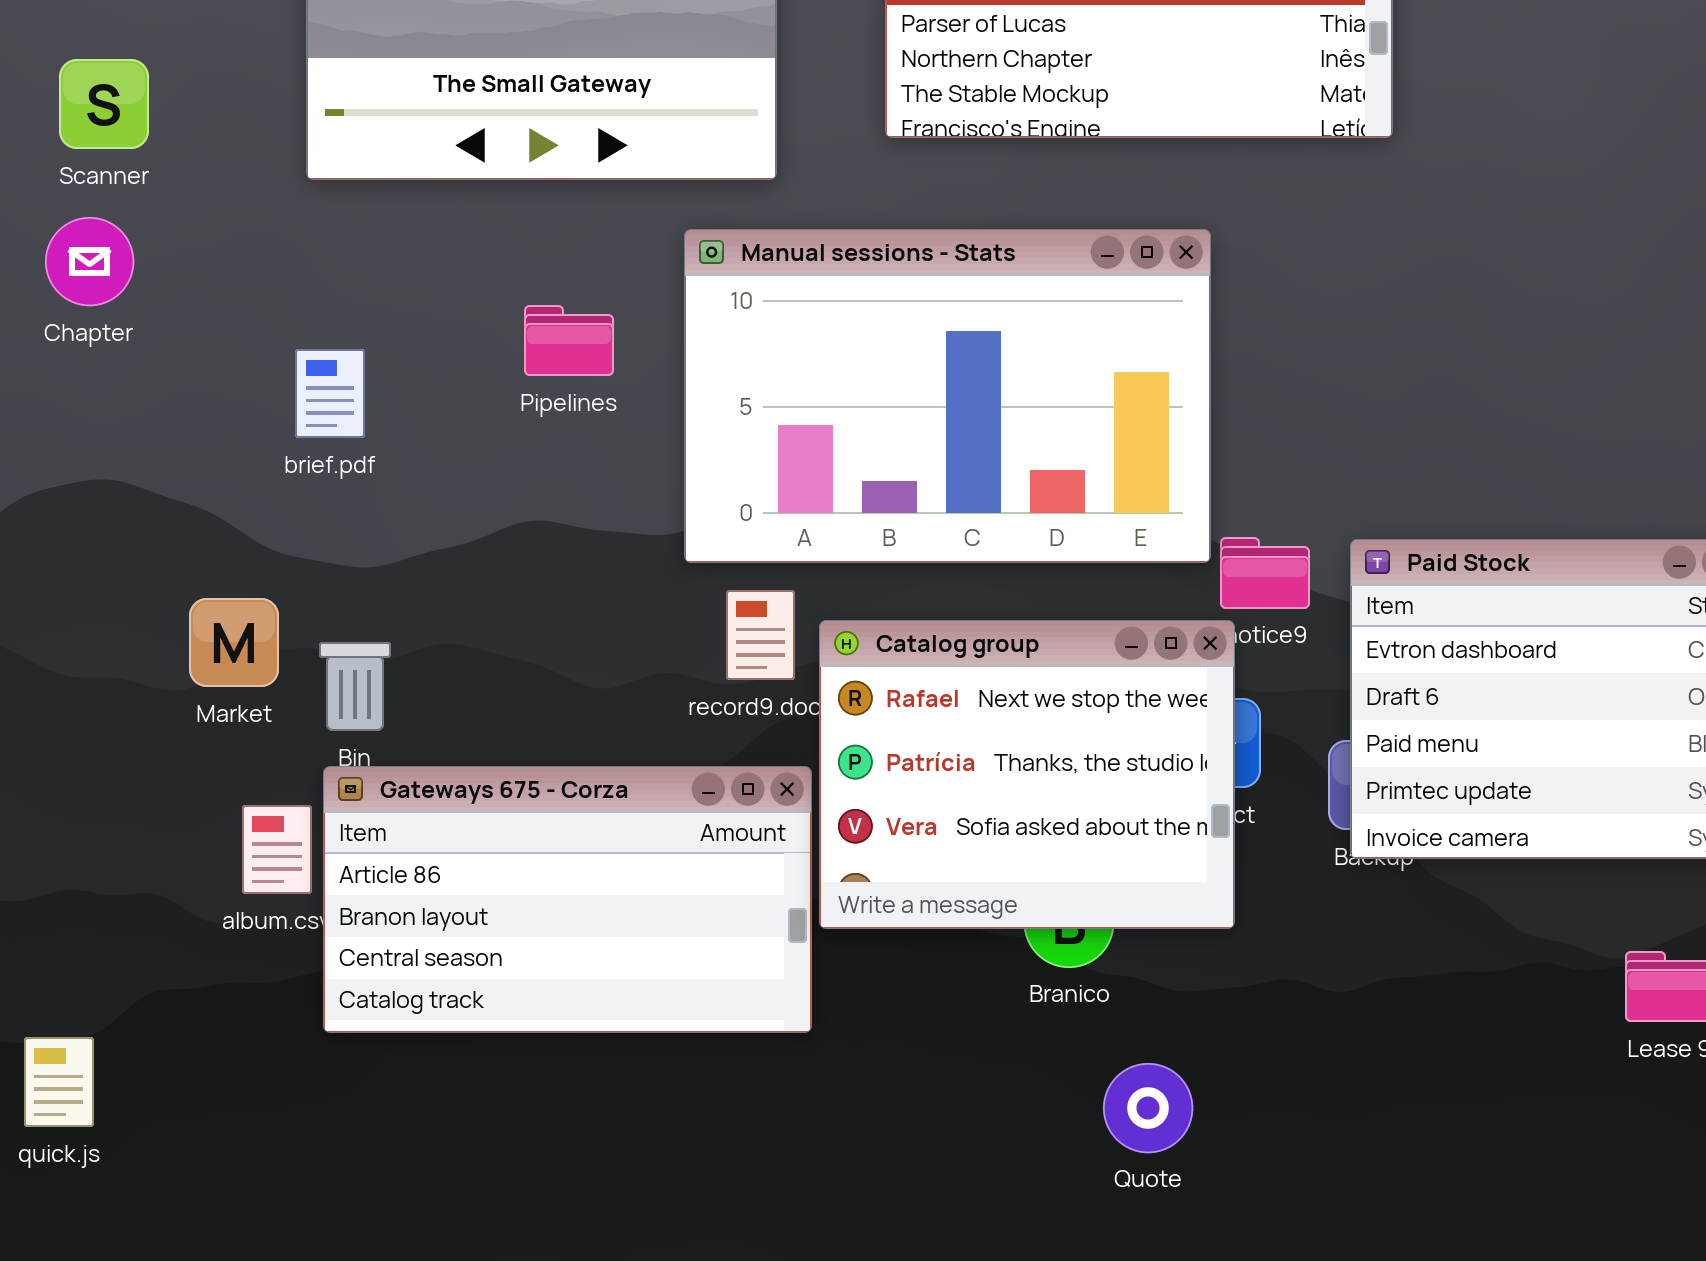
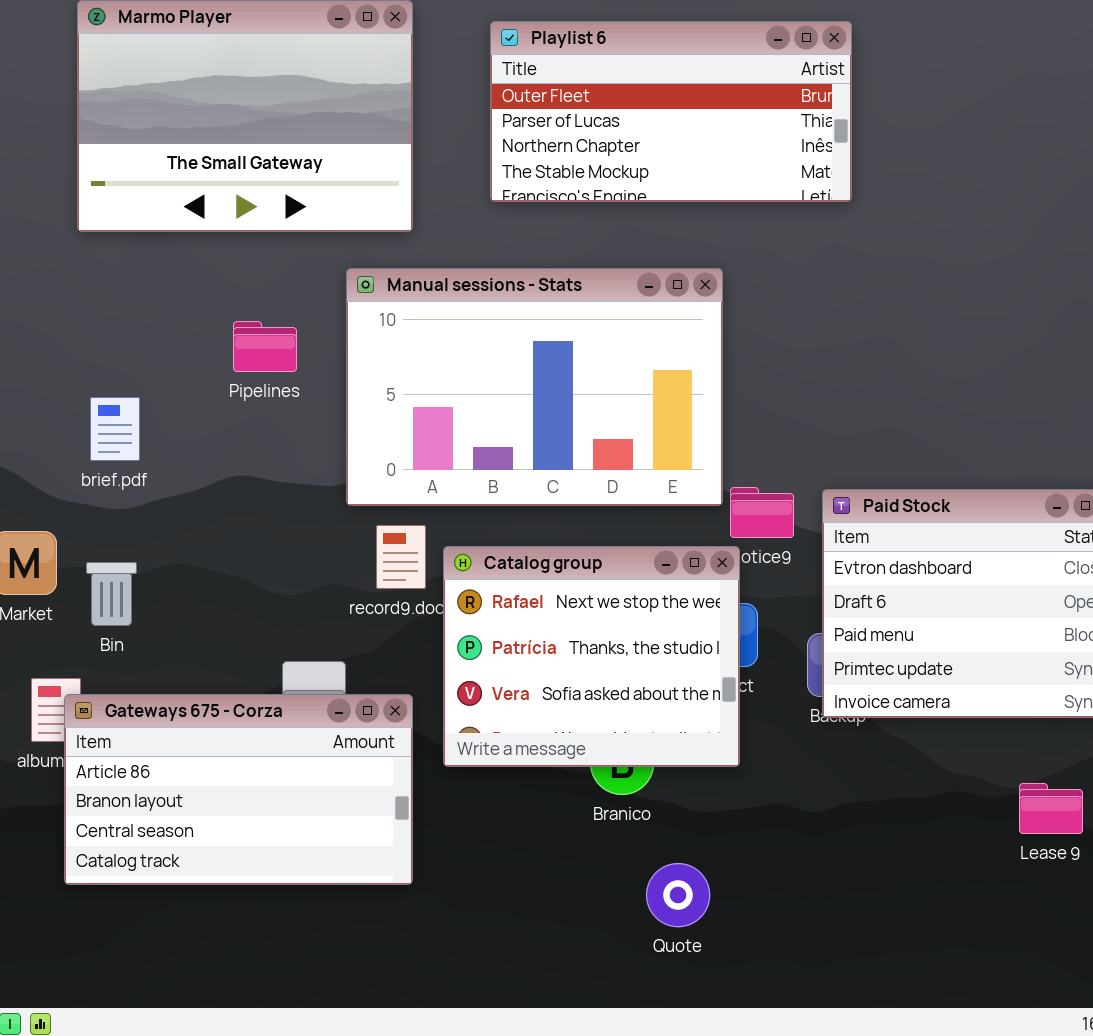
brief.pdf: [295,349,365,438] -> [90,397,140,461], moved
Gateways 675 - Corza: [323,766,812,1033] -> [64,694,413,885], moved

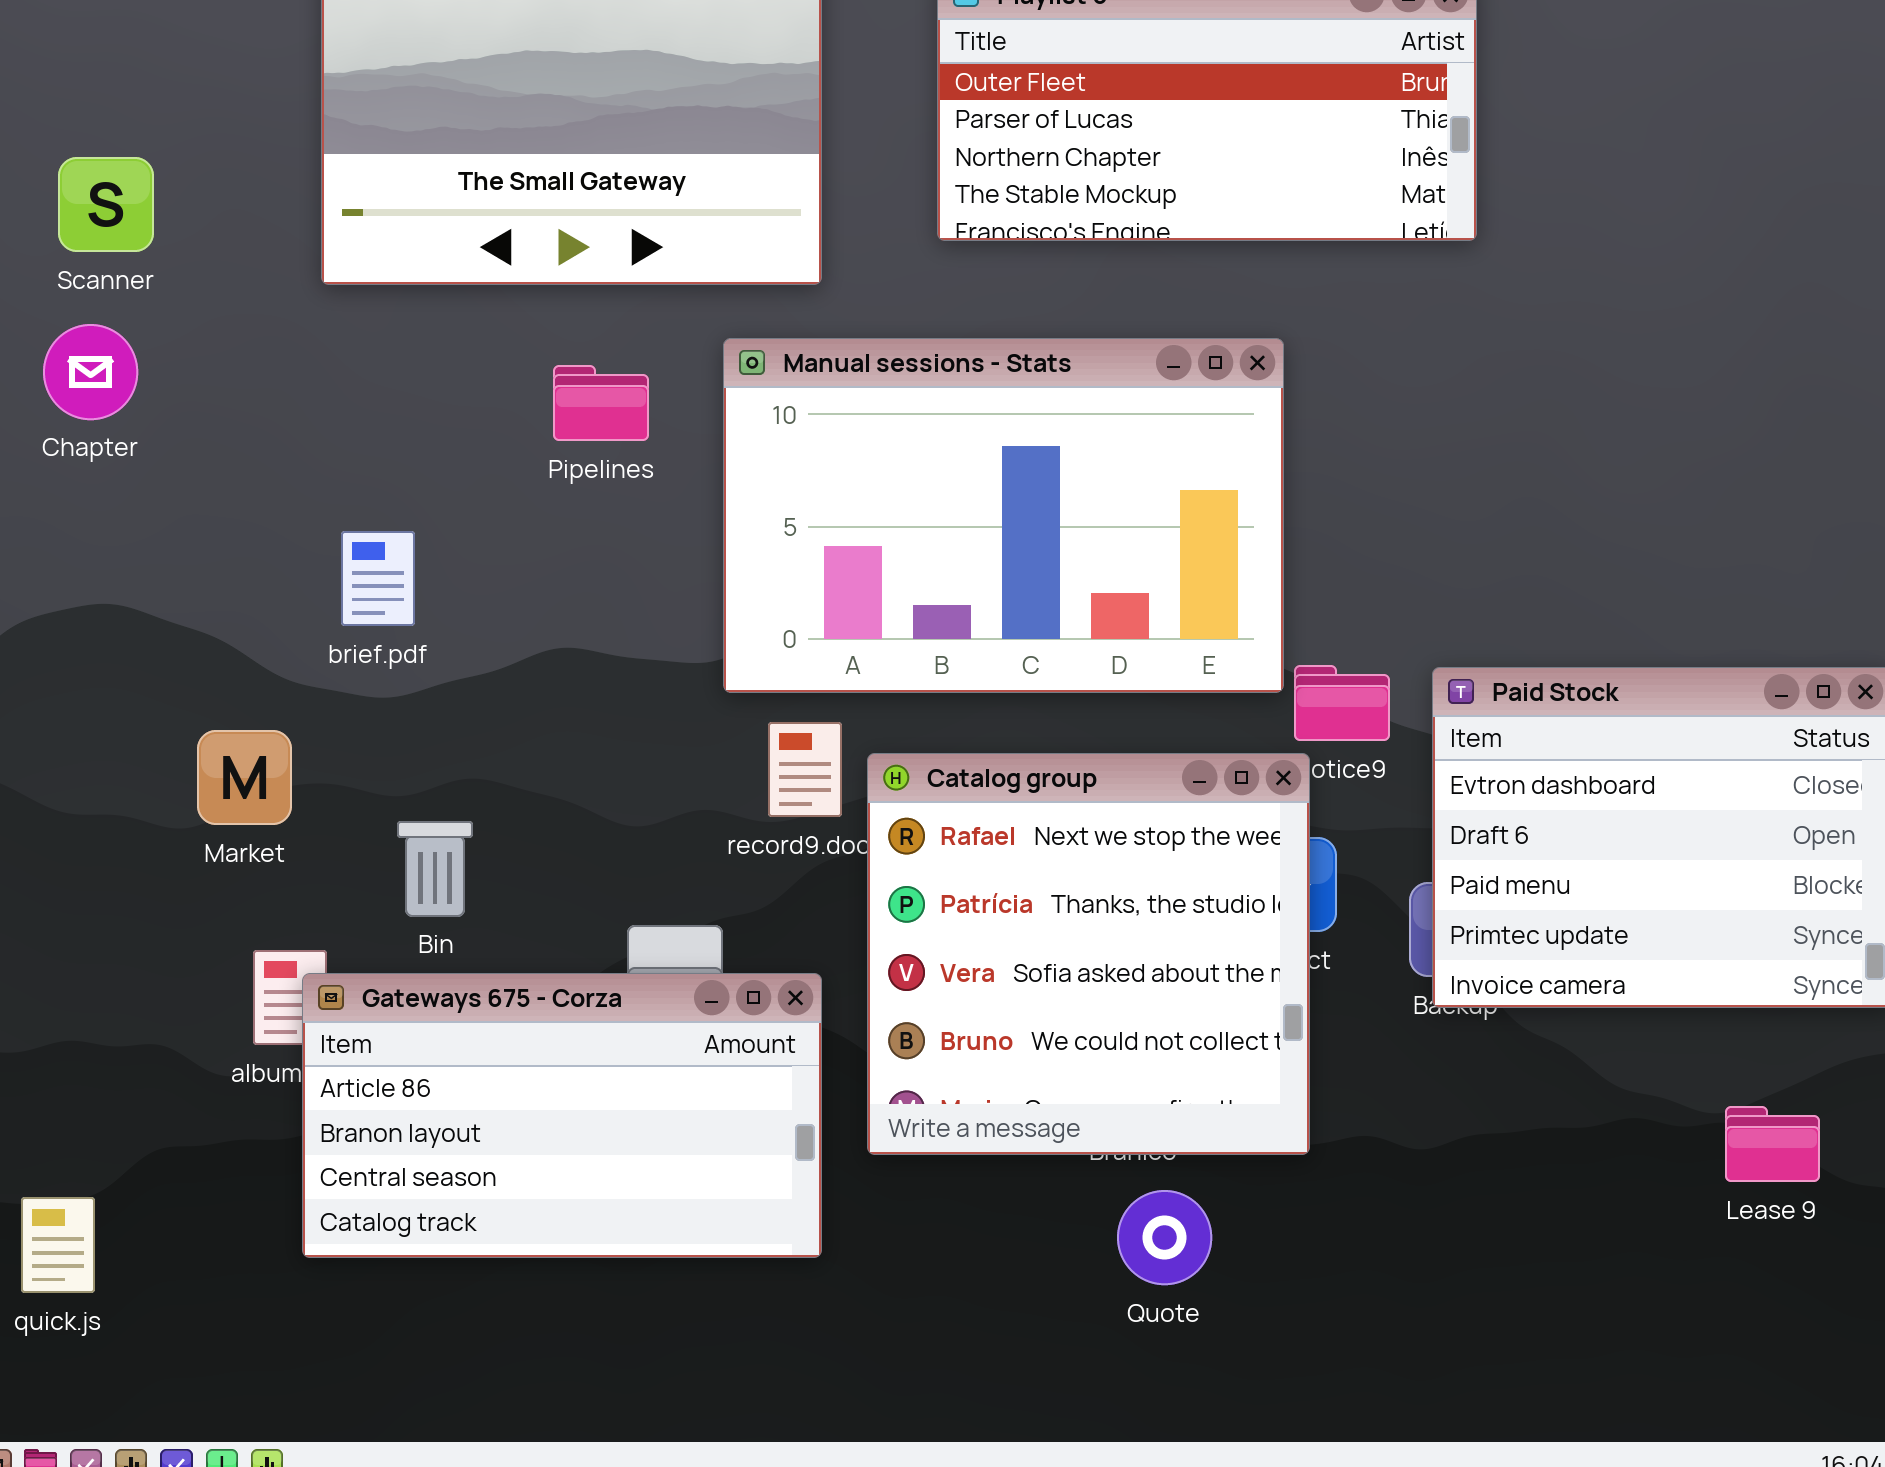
Pipelines: [233,321,297,372] -> [553,365,649,441], moved
Catalog group: [443,546,740,767] -> [867,753,1310,1155], resized
Bin: [86,562,137,626] -> [397,821,473,917], moved
Quote: [646,863,710,927] -> [1117,1190,1212,1285], moved

